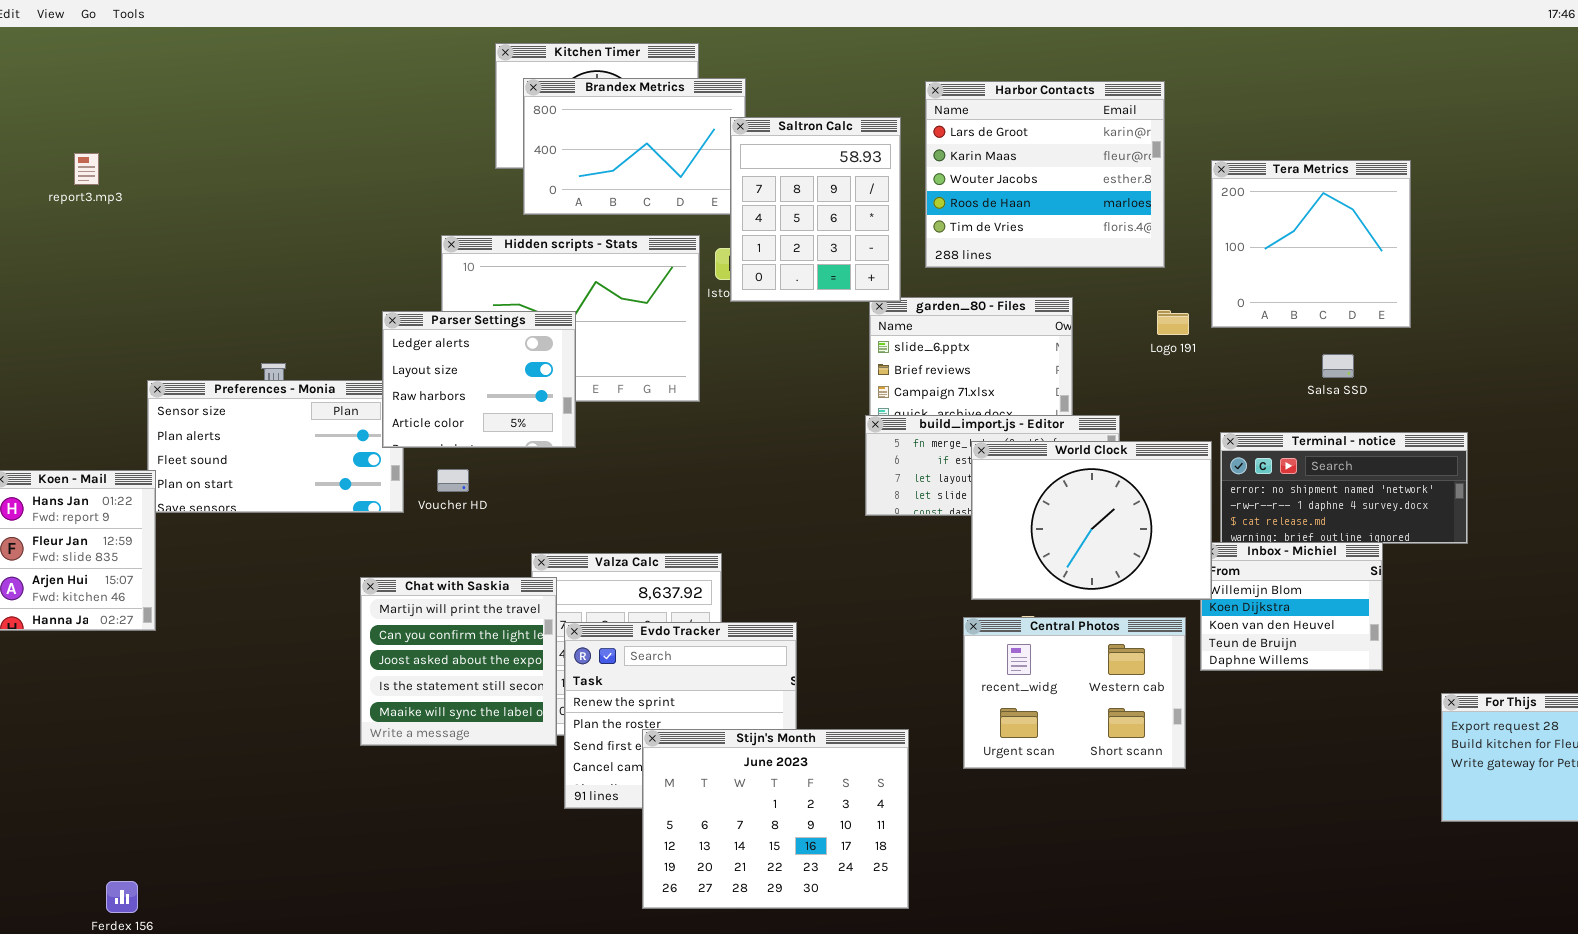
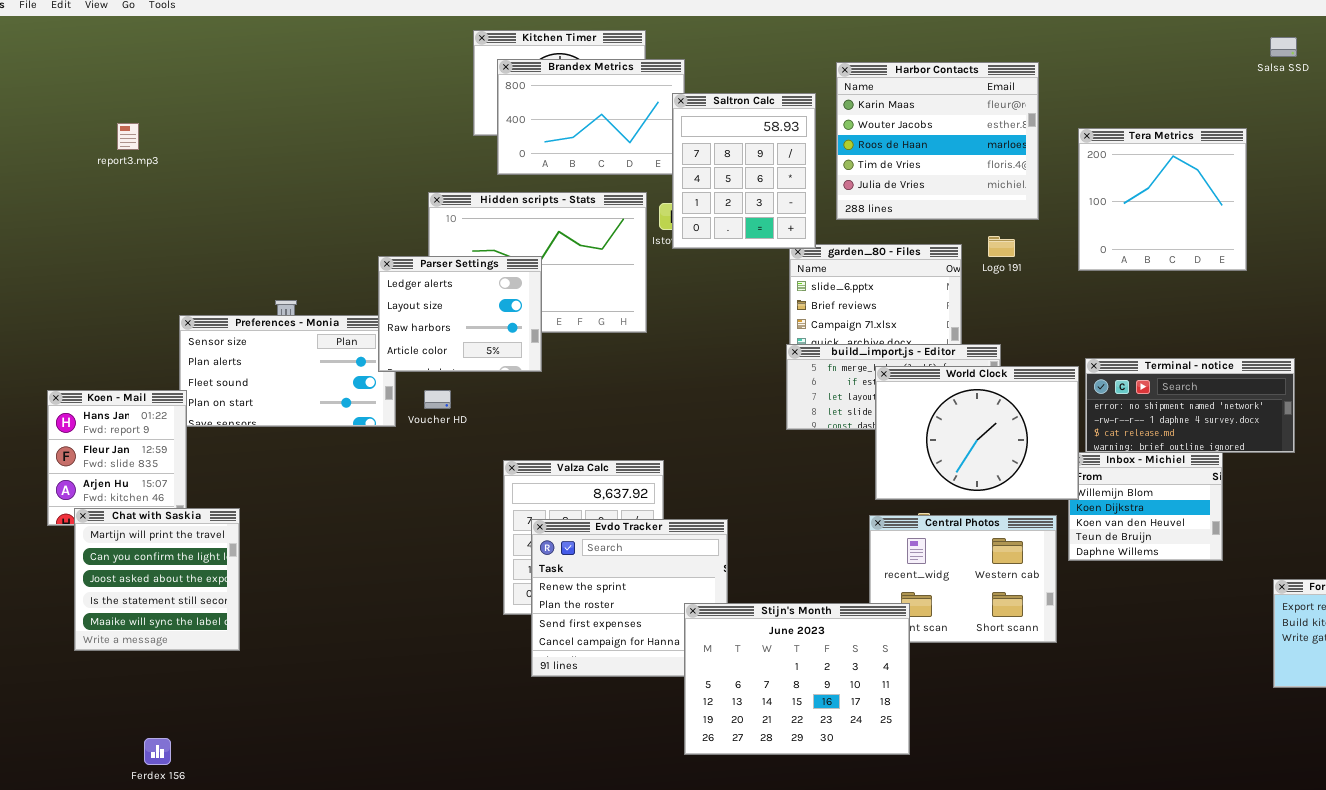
Harbor Contacts: [925,81,1165,268] -> [836,62,1039,220], scrolled down 1 row
Logo 191: [1157,310,1189,335] -> [988,236,1015,257], moved
Salsa SSD: [1322,354,1354,378] -> [1270,37,1297,57], moved
Chat with Saskia: [360,577,557,746] -> [74,508,240,651], moved
Stijn's Month: [642,729,909,909] -> [684,603,910,755], moved

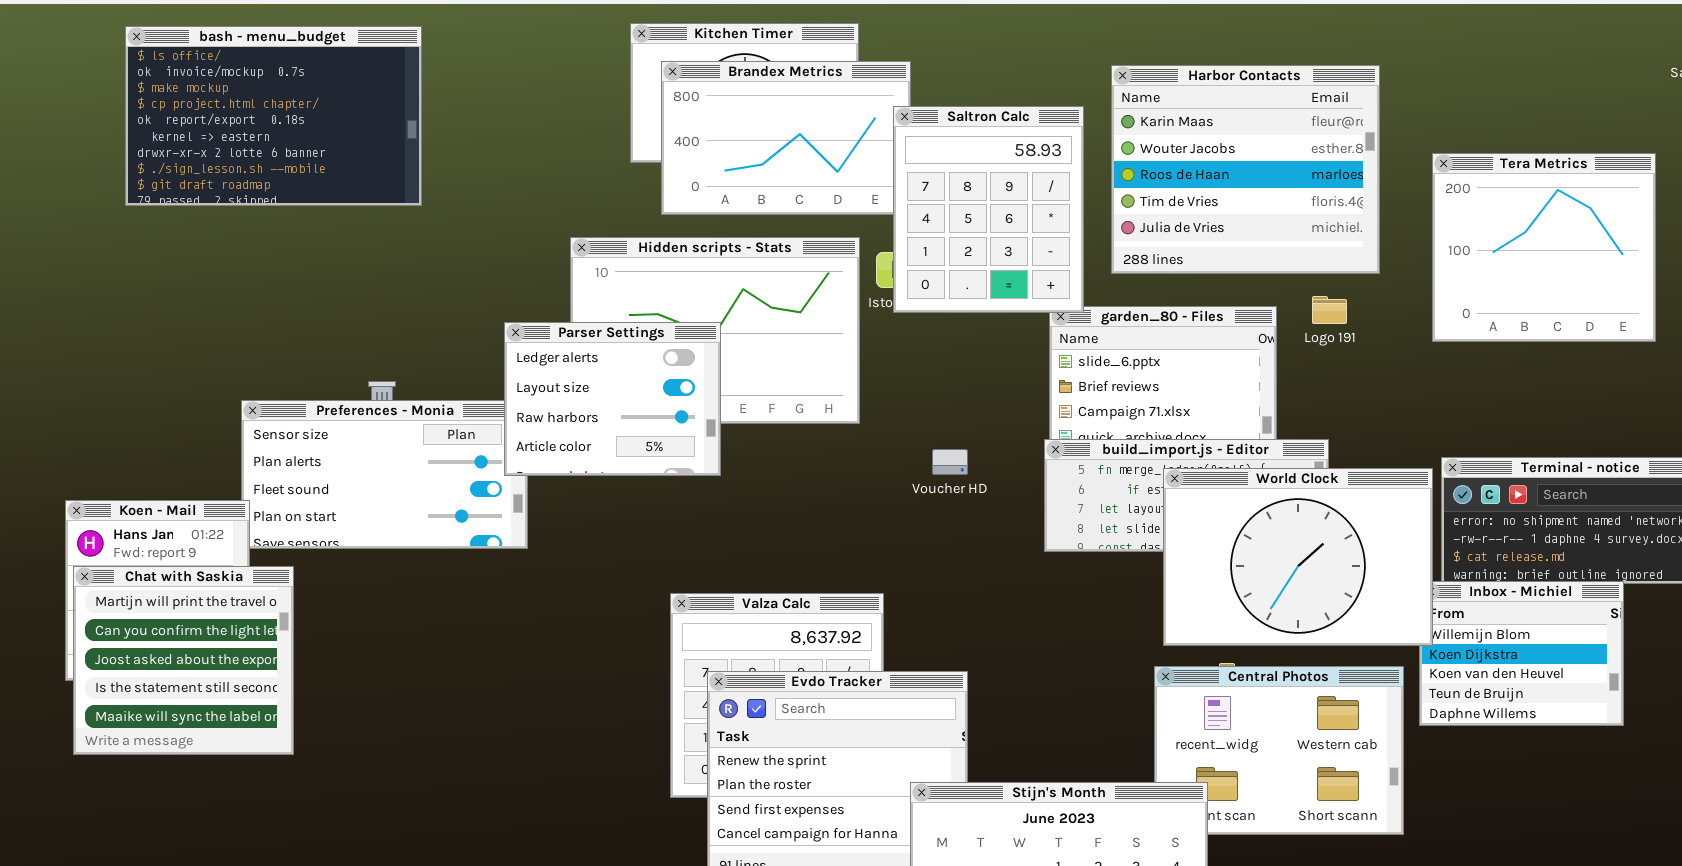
bash - menu_budget: none -> [125,26,422,206], opened
Voucher HD: [424,390,451,409] -> [932,449,968,475], moved
Chat with Saskia: [74,508,240,651] -> [73,566,294,755], moved

